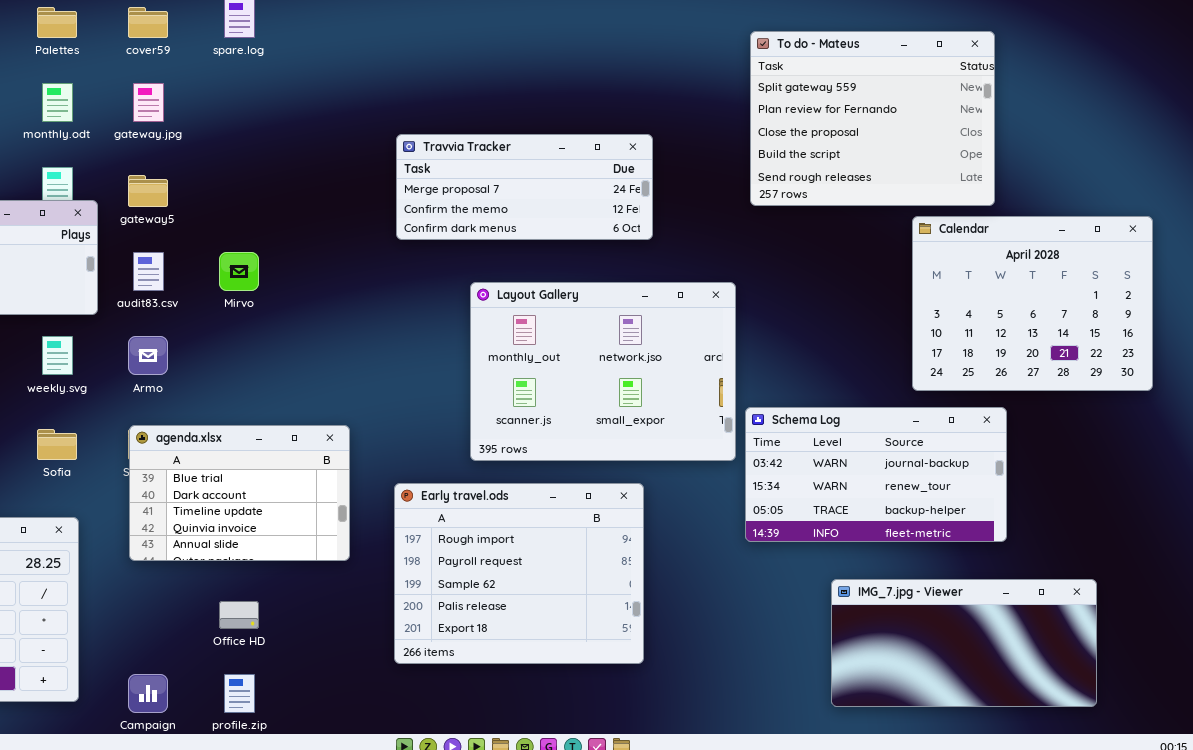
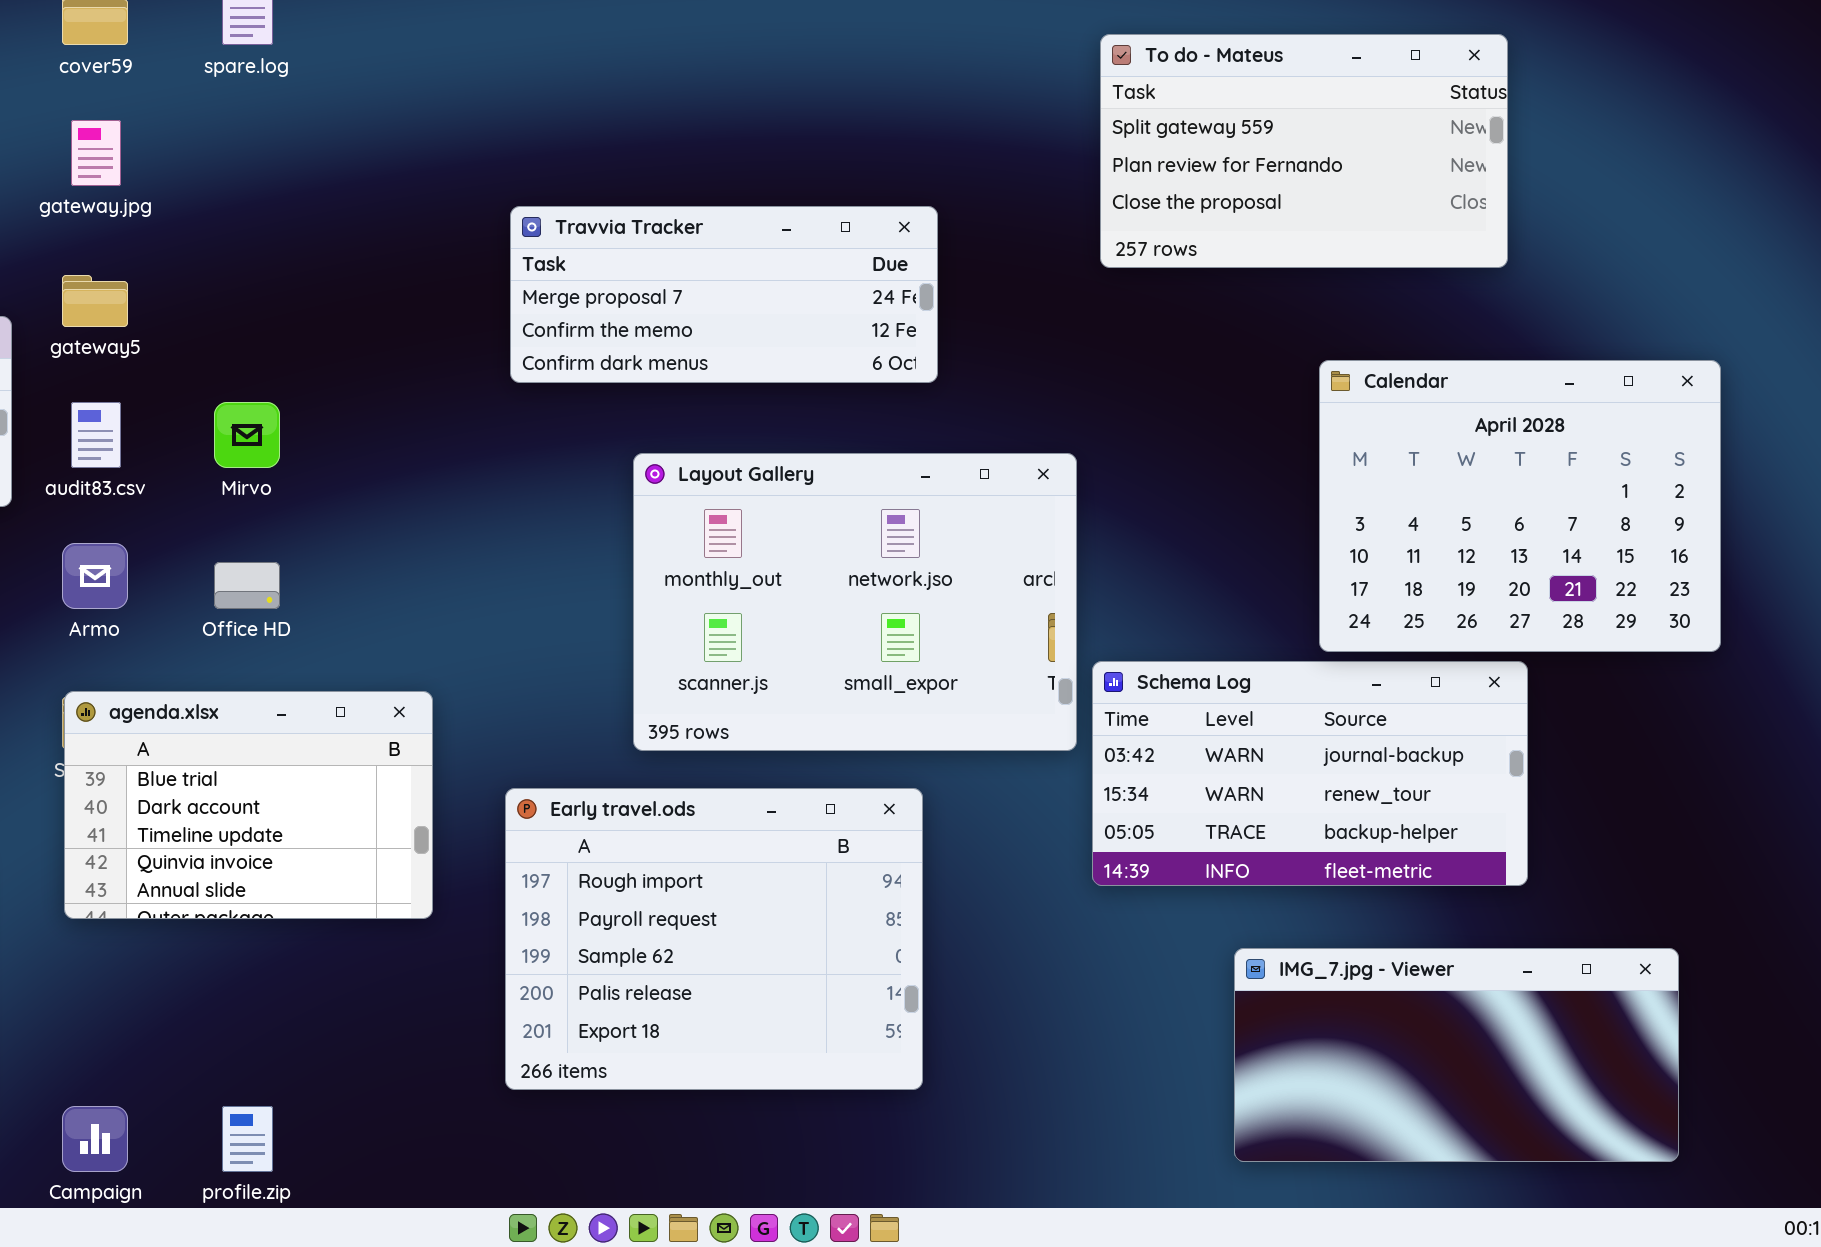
To do - Mateus: [750,31,995,206] -> [1100,34,1508,268], resized
Calendar: [912,216,1153,391] -> [1319,360,1721,652], moved
Office HD: [219,601,259,629] -> [214,562,280,609], moved

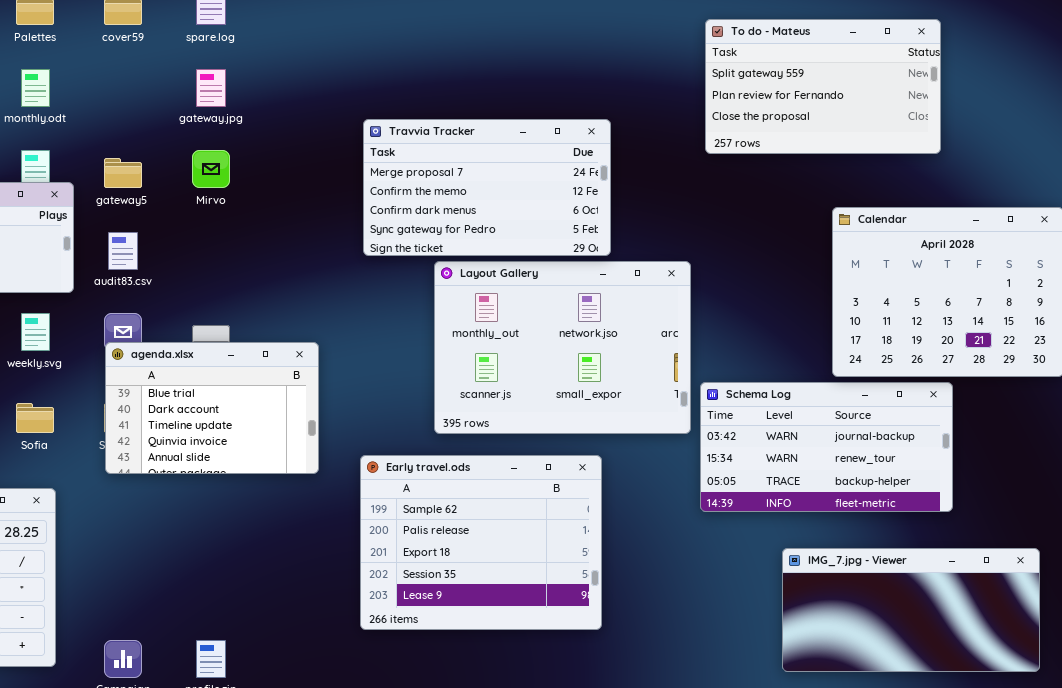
gateway.jpg: [71,120,121,186] -> [196,69,226,107], moved
Travvia Tracker: [510,206,938,383] -> [363,119,611,256], resized
Mirvo: [214,402,280,468] -> [192,150,230,188], moved
agenda.xlsx: [64,691,433,919] -> [105,342,319,474], moved
Early travel.ods: [505,788,923,1090] -> [360,455,602,630], scrolled down 2 rows

